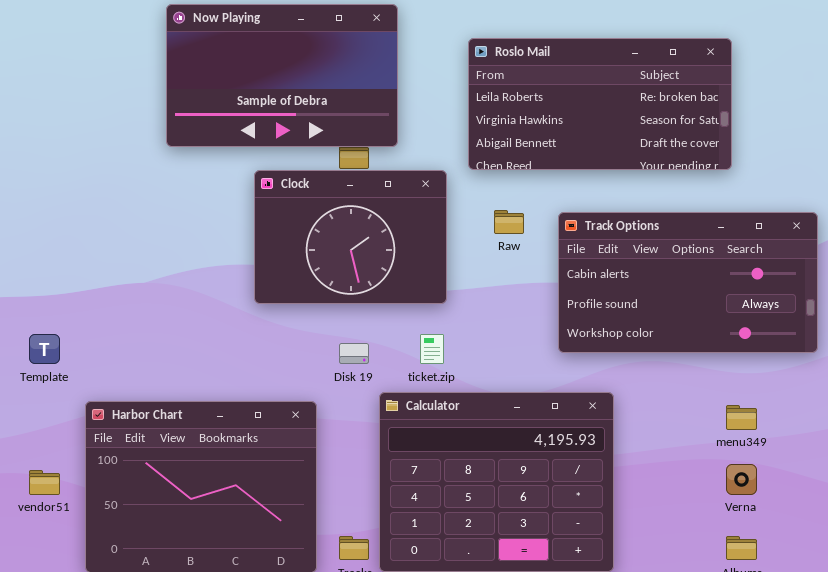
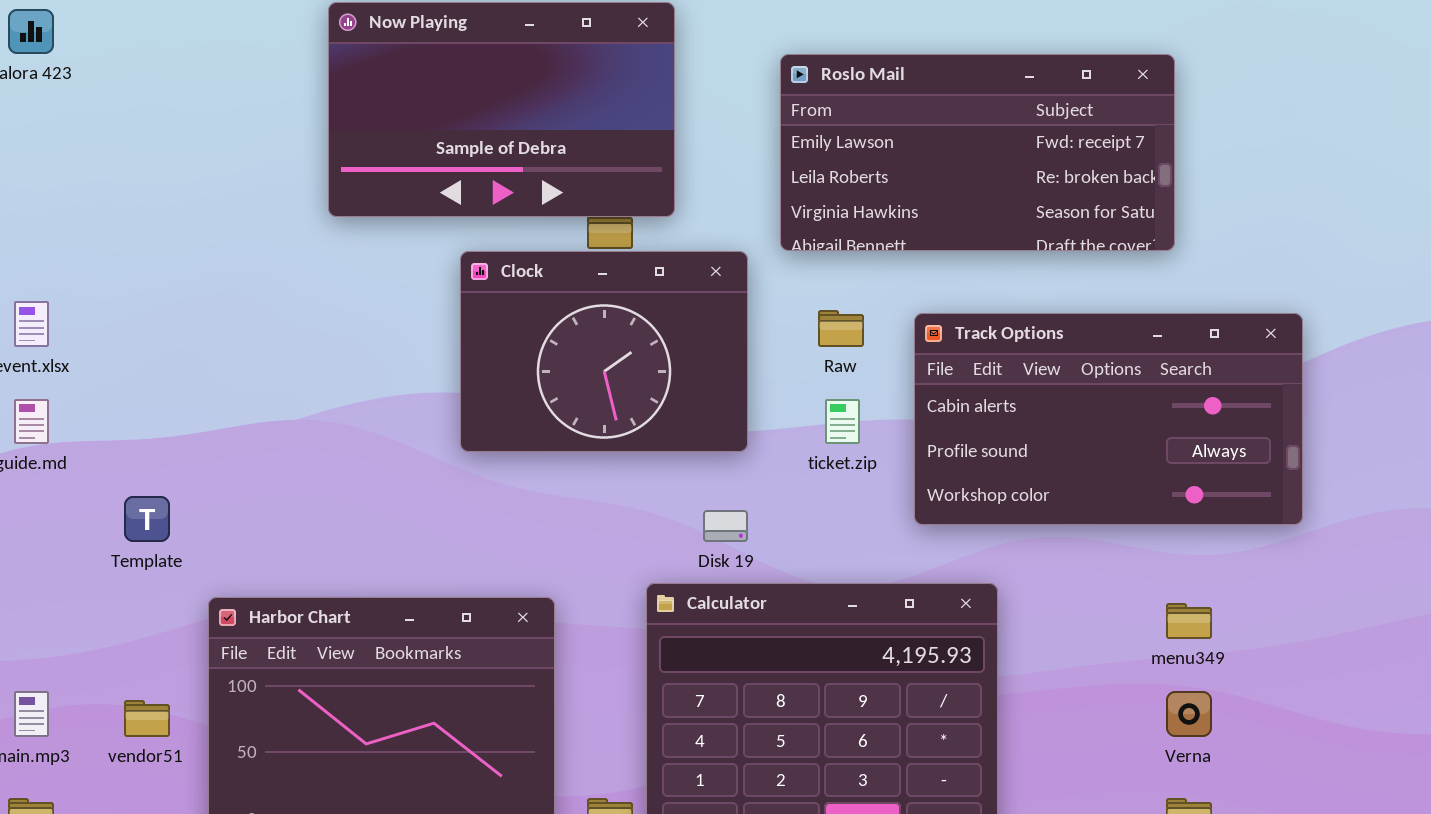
Roslo Mail: [468,38,732,170] -> [780,54,1175,251], scrolled up 1 row
ticket.zip: [420,334,444,364] -> [825,399,860,444], moved
Disk 19: [339,343,369,364] -> [703,510,748,542], moved

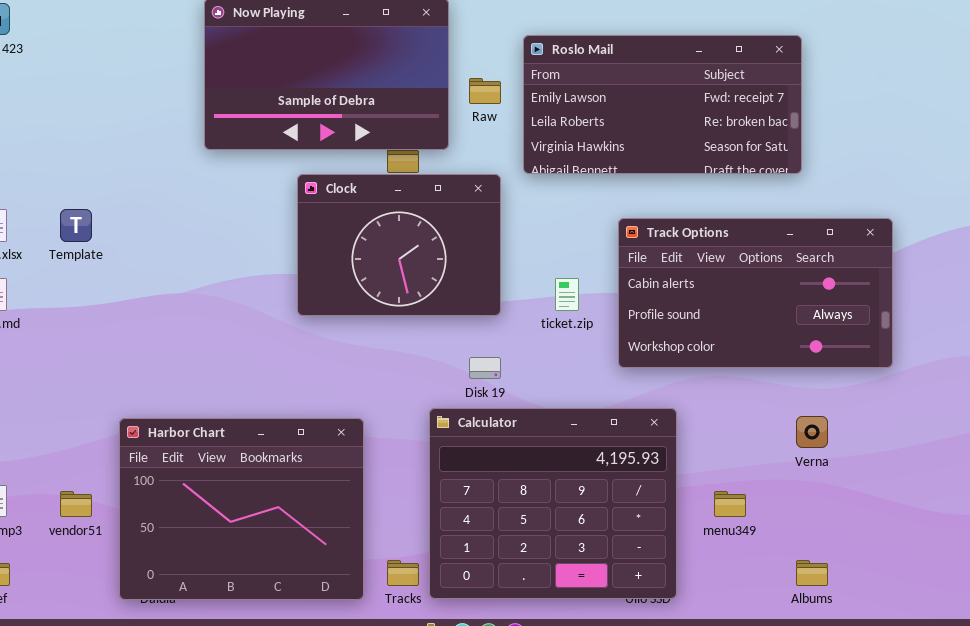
Raw: [818,310,864,347] -> [469,78,501,104], moved
Template: [124,496,170,542] -> [60,209,92,242], moved
menu349: [1166,603,1212,639] -> [714,491,746,517], moved
Verna: [1166,691,1212,737] -> [796,416,828,448], moved

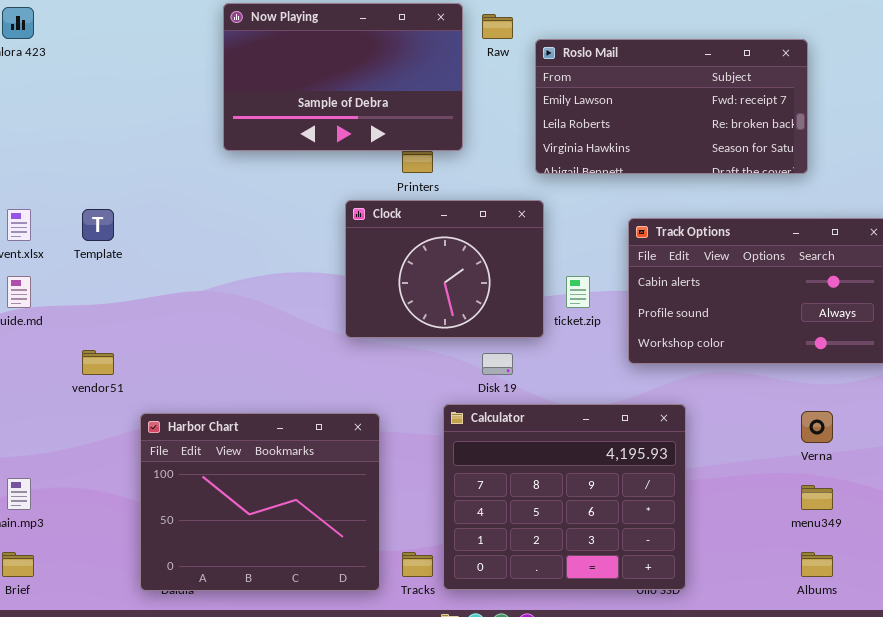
Raw: [469,78,501,104] -> [482,14,513,39], moved
Clock: [297,174,501,316] -> [345,200,544,338], moved
vendor51: [60,491,92,517] -> [82,350,114,375], moved
menu349: [714,491,746,517] -> [801,485,833,510], moved

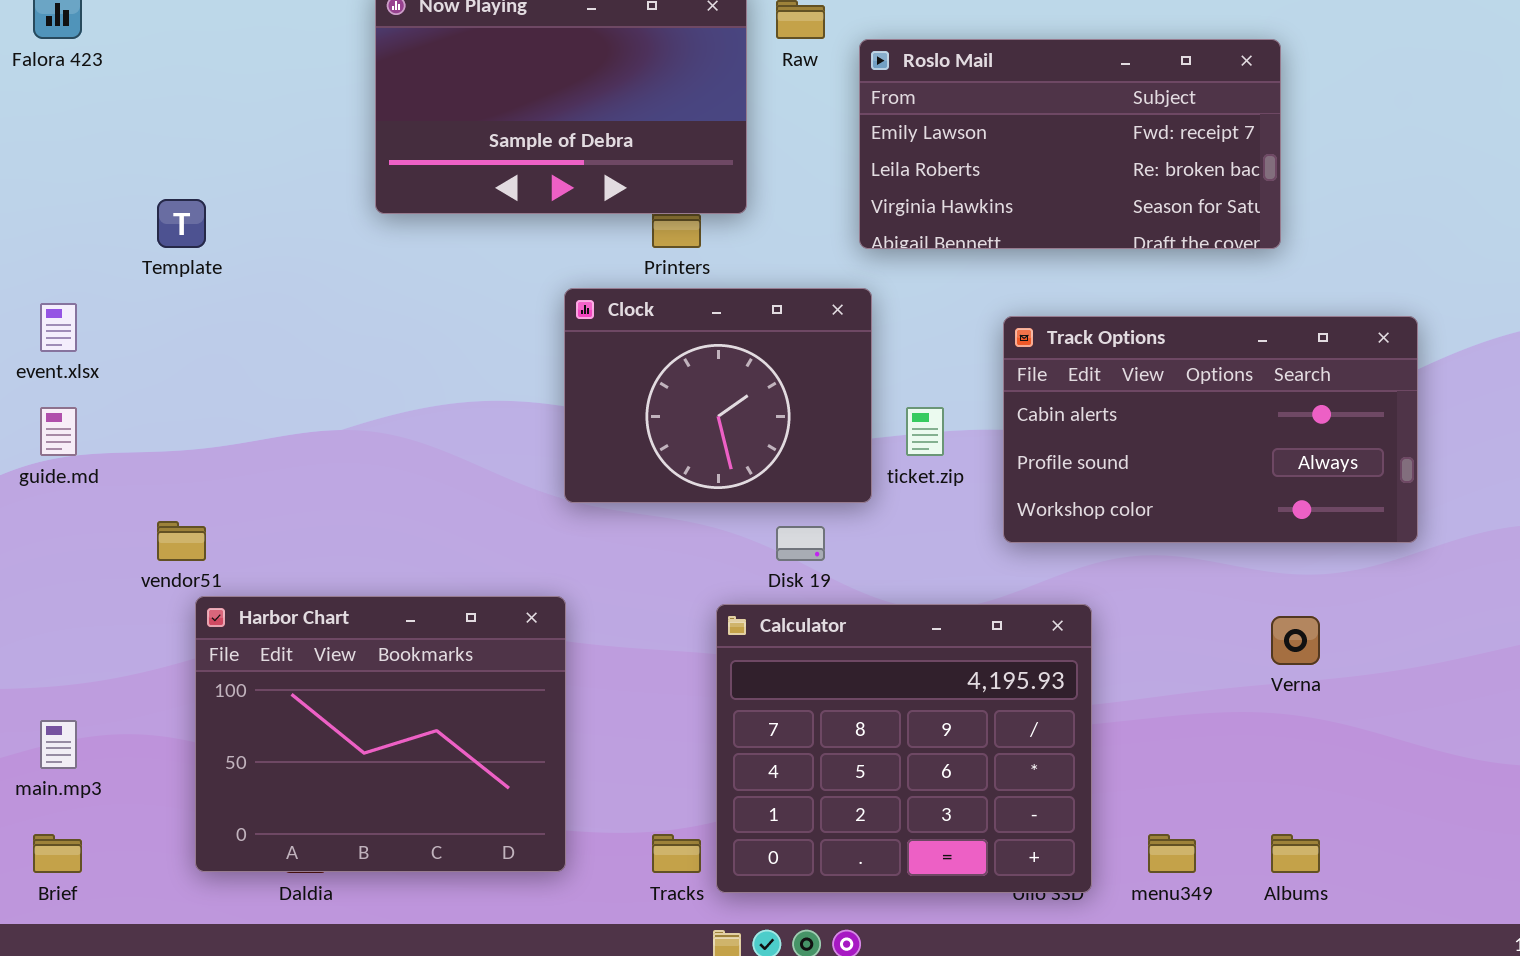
Template: [82,209,114,241] -> [157,199,206,248], moved
Harbor Chart: [140,413,380,591] -> [195,596,566,872], moved
menu349: [801,485,833,510] -> [1148,834,1196,873], moved

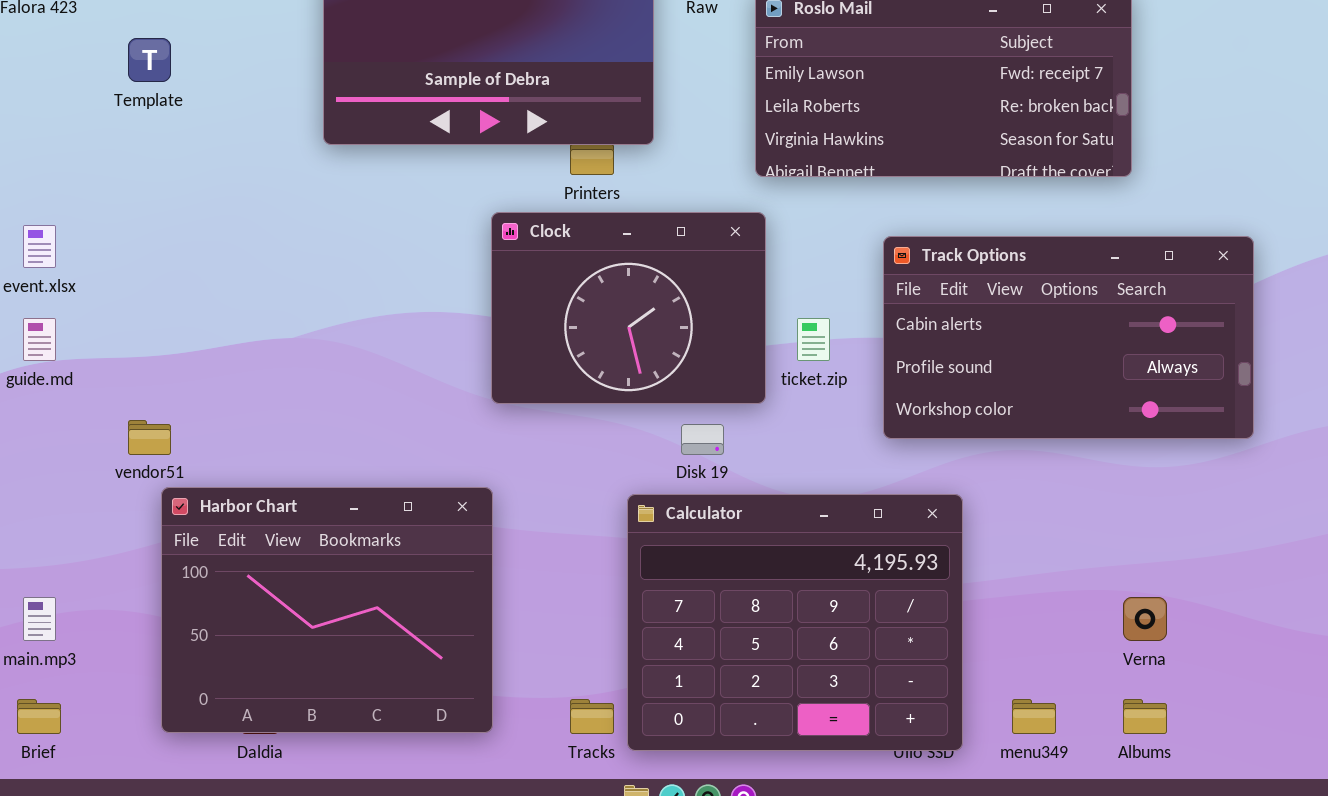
Template: [157,199,206,248] -> [128,38,171,82], moved
Verna: [1271,616,1320,665] -> [1123,597,1167,641], moved

